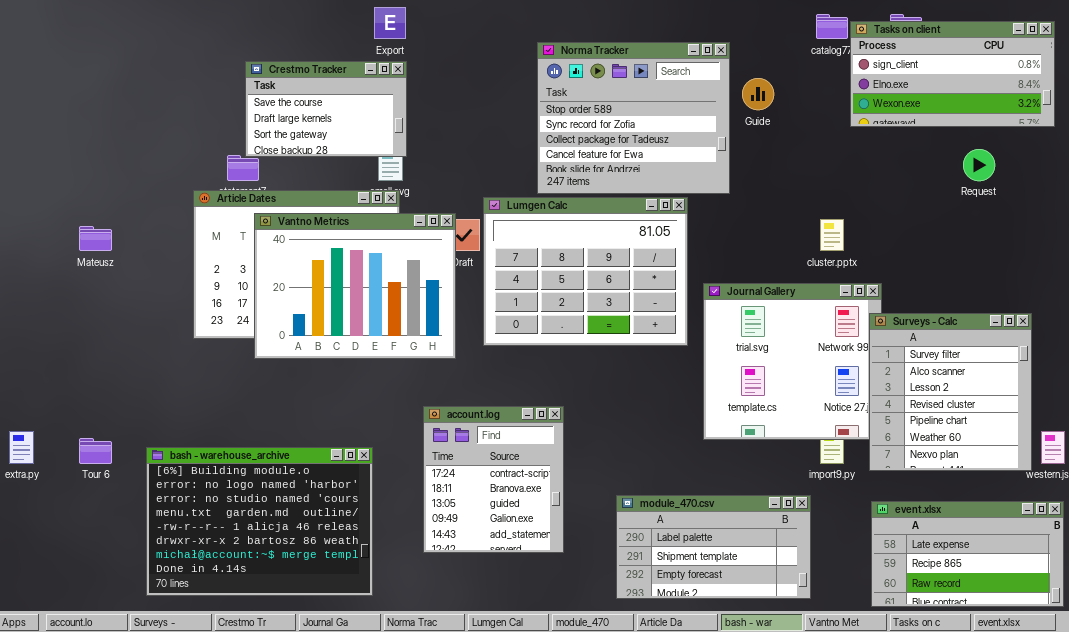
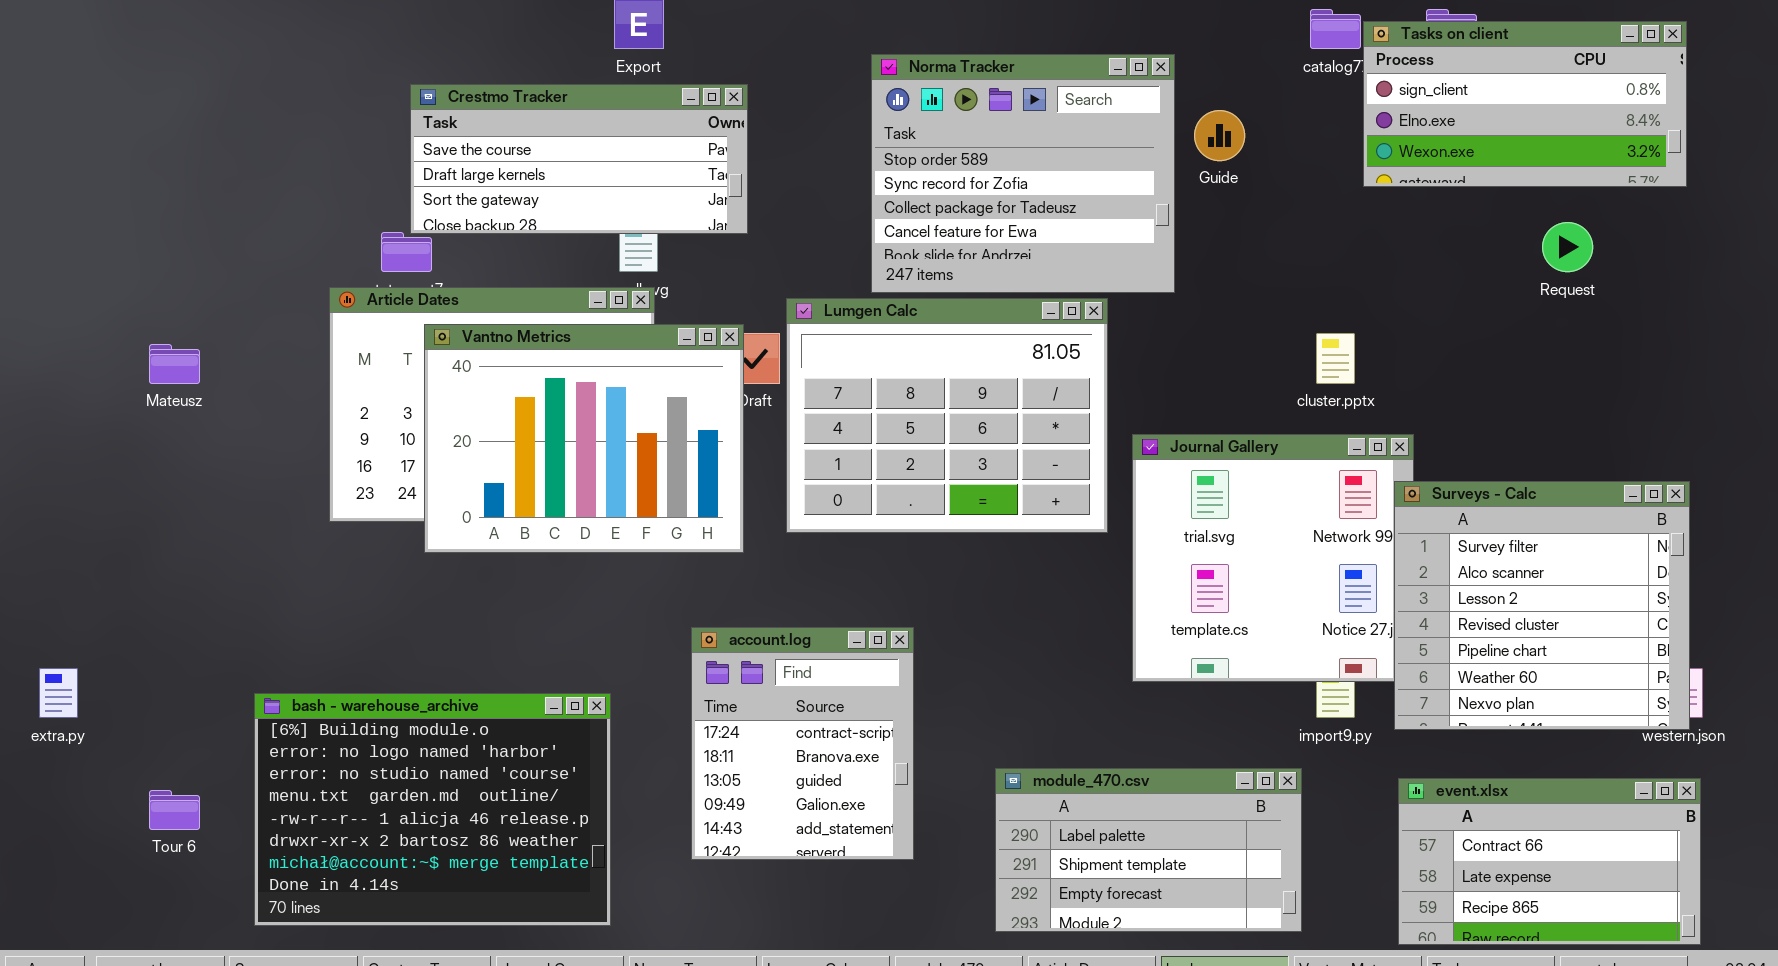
Crestmo Tracker: [245,61,407,157] -> [410,84,748,234], resized
Surveys - Calc: [869,313,1032,471] -> [1394,481,1690,730], resized
Tour 6: [79,438,112,464] -> [149,790,200,830], moved
event.xlsx: [871,501,1064,607] -> [1398,778,1701,945], scrolled up 1 row

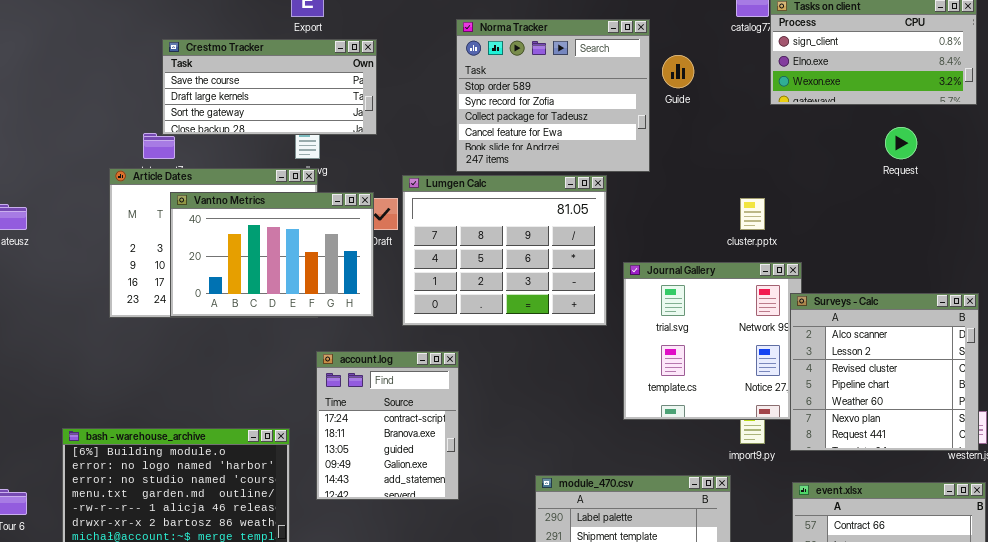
Vantno Metrics: [424,324,744,553] -> [170,192,374,317], resized
Surveys - Calc: [1394,481,1690,730] -> [790,293,979,451], scrolled down 1 row
account.log: [691,627,914,860] -> [316,351,459,500], moved

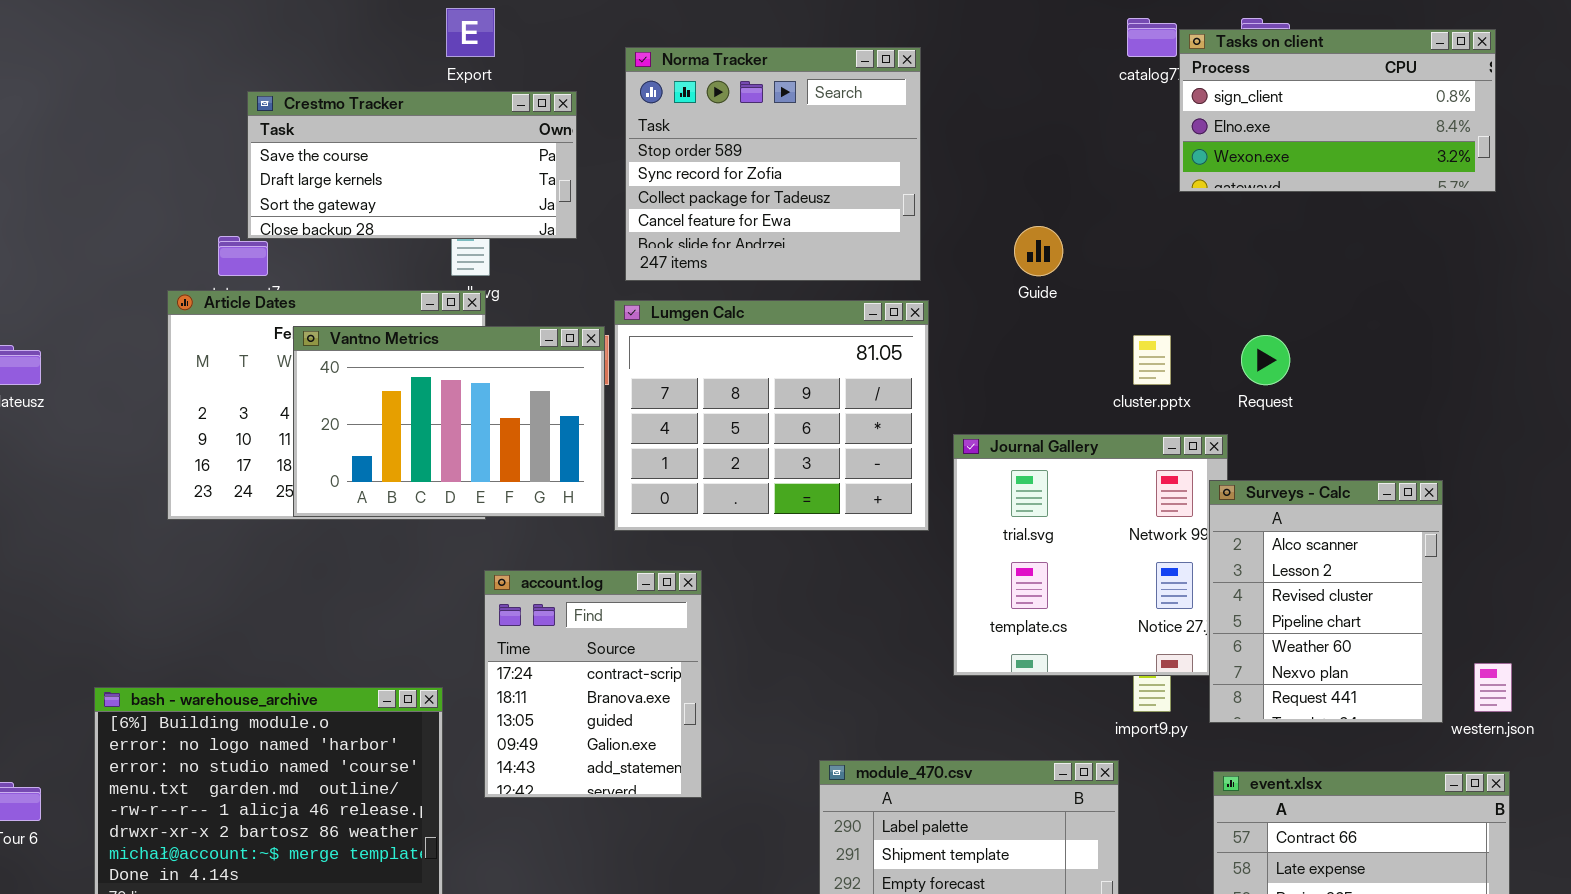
Norma Tracker: [456,19,650,172] -> [625,47,921,281], moved
Guide: [662,55,694,88] -> [1014,226,1063,276], moved
Request: [885,127,917,159] -> [1241,335,1290,385], moved
Vantno Metrics: [170,192,374,317] -> [293,326,605,517], moved
Surveys - Calc: [790,293,979,451] -> [1209,480,1443,723], resized

